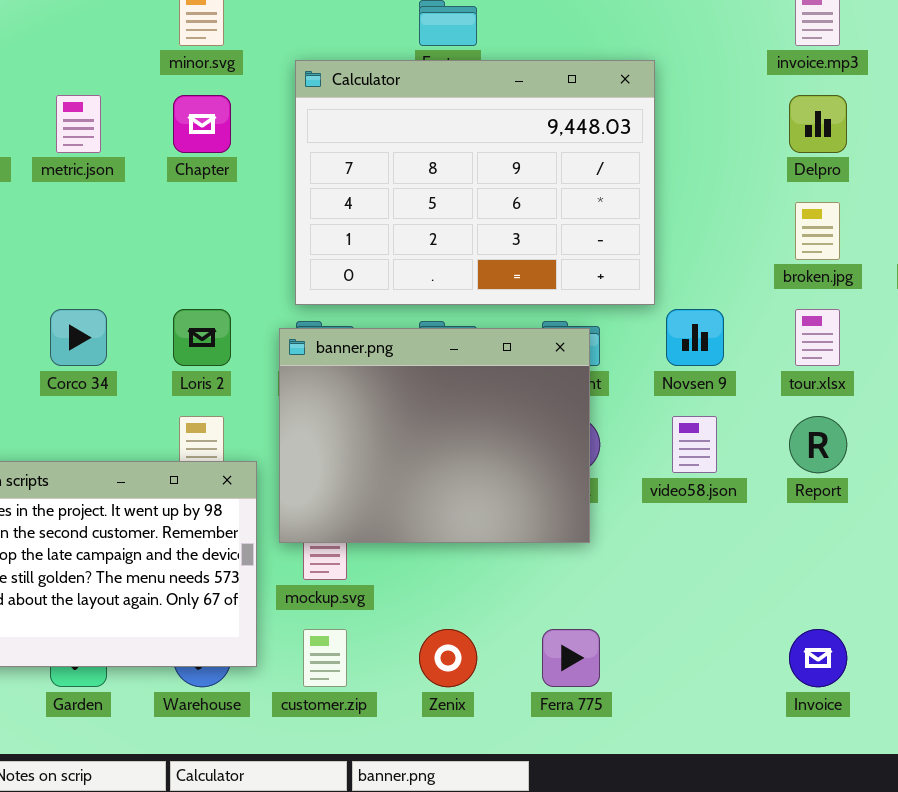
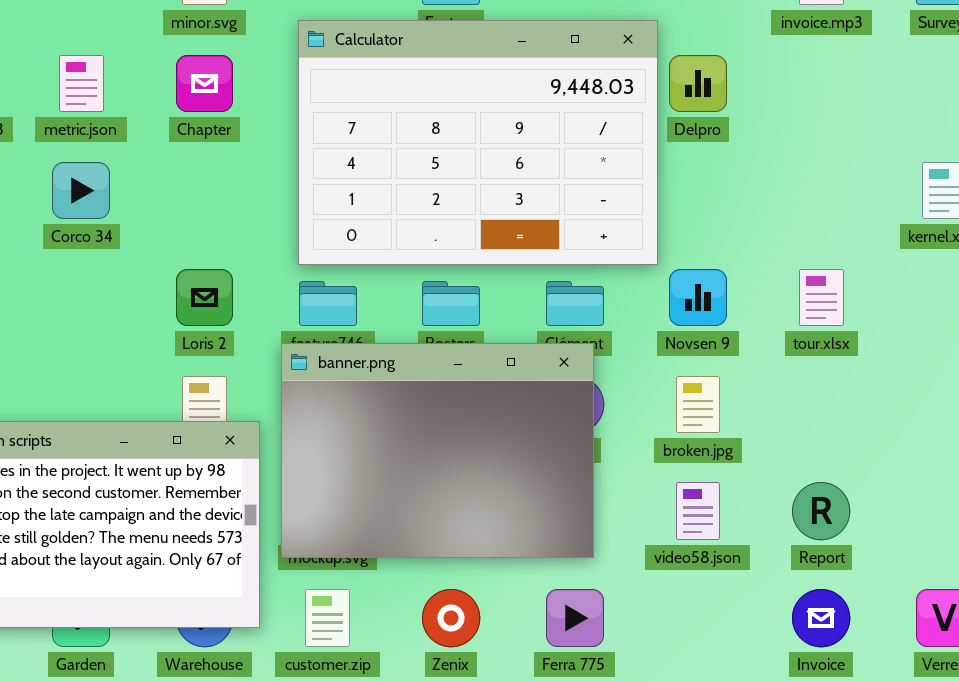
Delpro: [789,95,847,153] -> [669,55,727,112], moved
broken.jpg: [795,202,840,260] -> [676,376,720,433], moved
Corco 34: [50,309,107,366] -> [52,162,110,219], moved
banner.png: [279,328,590,543] -> [281,343,594,558], moved
video58.json: [672,416,717,473] -> [676,482,720,540], moved
Report: [789,416,847,473] -> [792,482,850,540], moved

